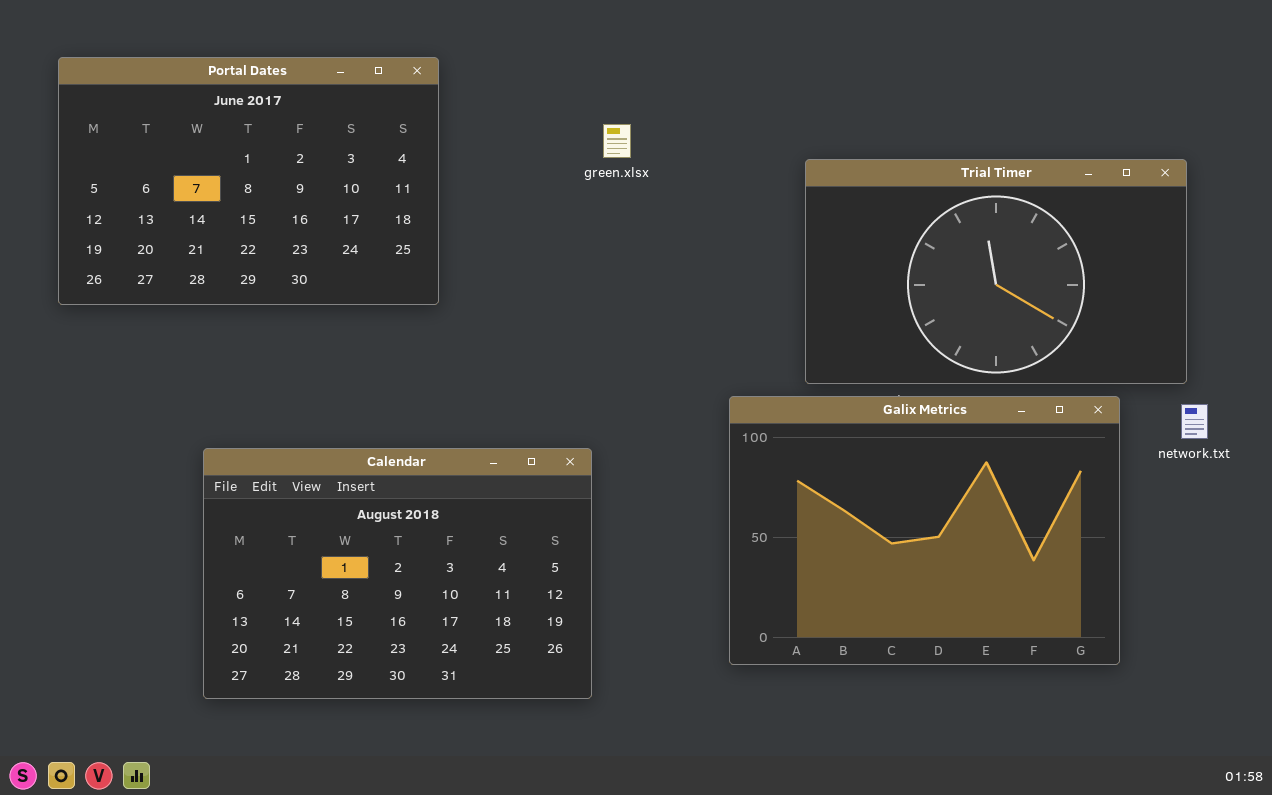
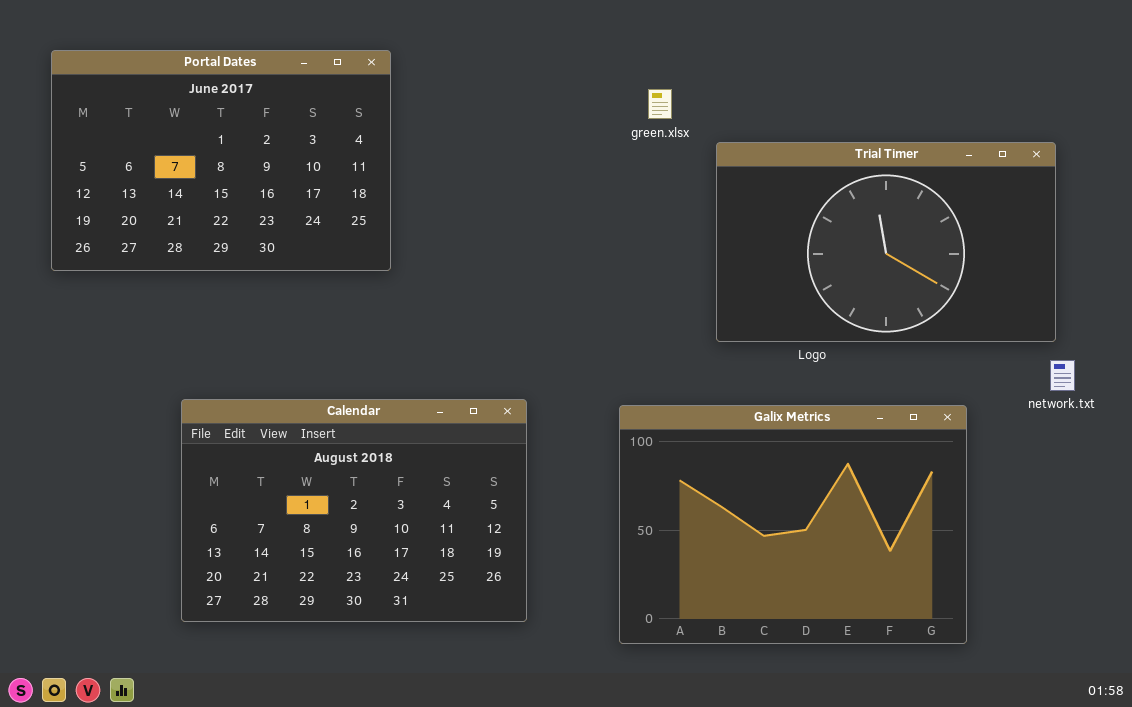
green.xlsx: [603,124,631,158] -> [648,89,672,119], moved
Galix Metrics: [729,396,1120,665] -> [619,405,967,644], moved

